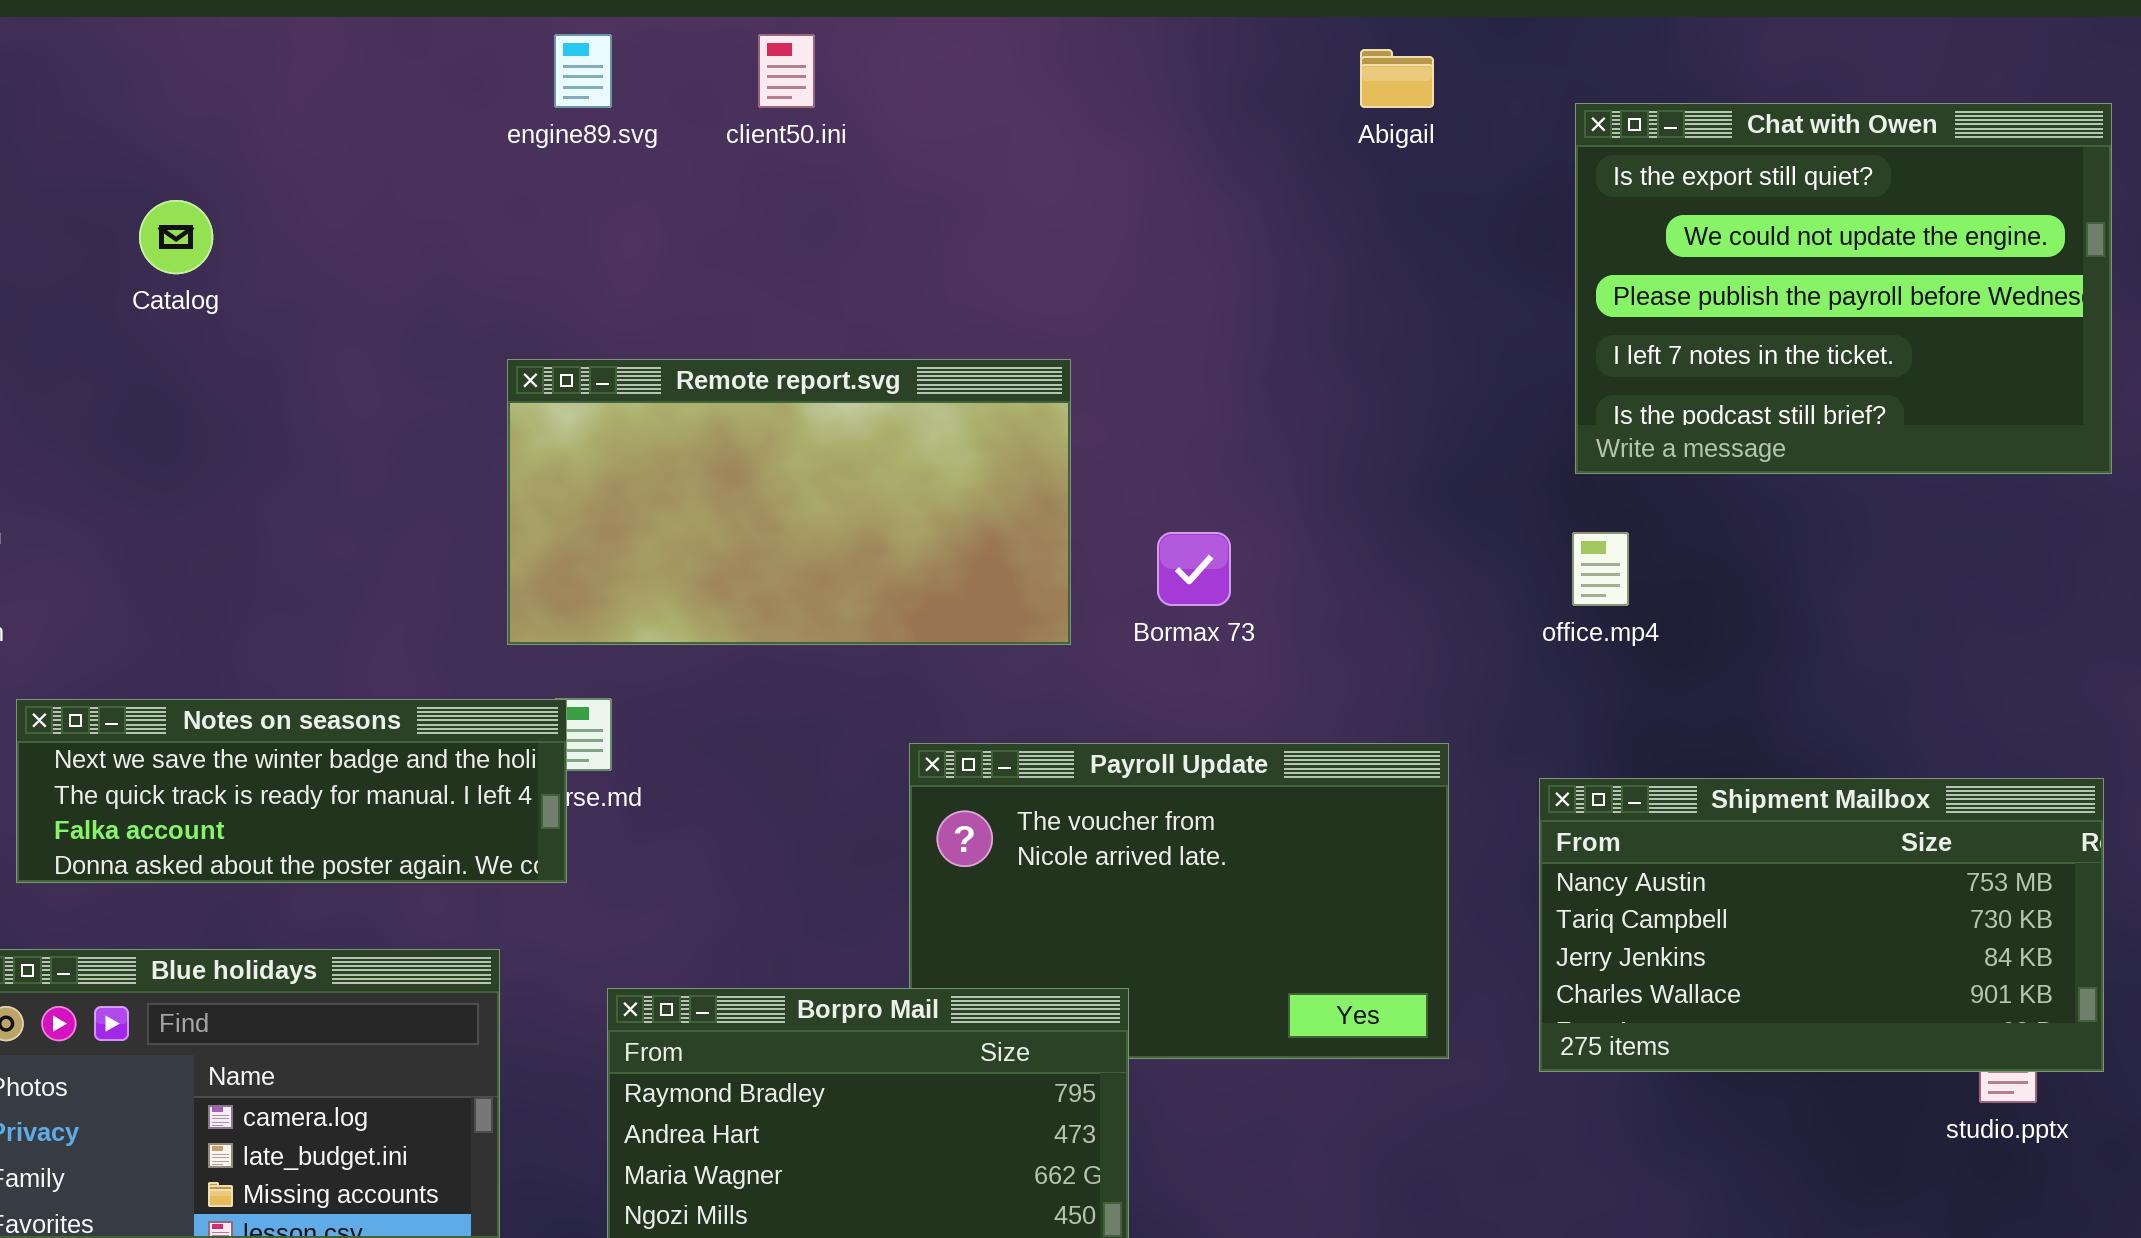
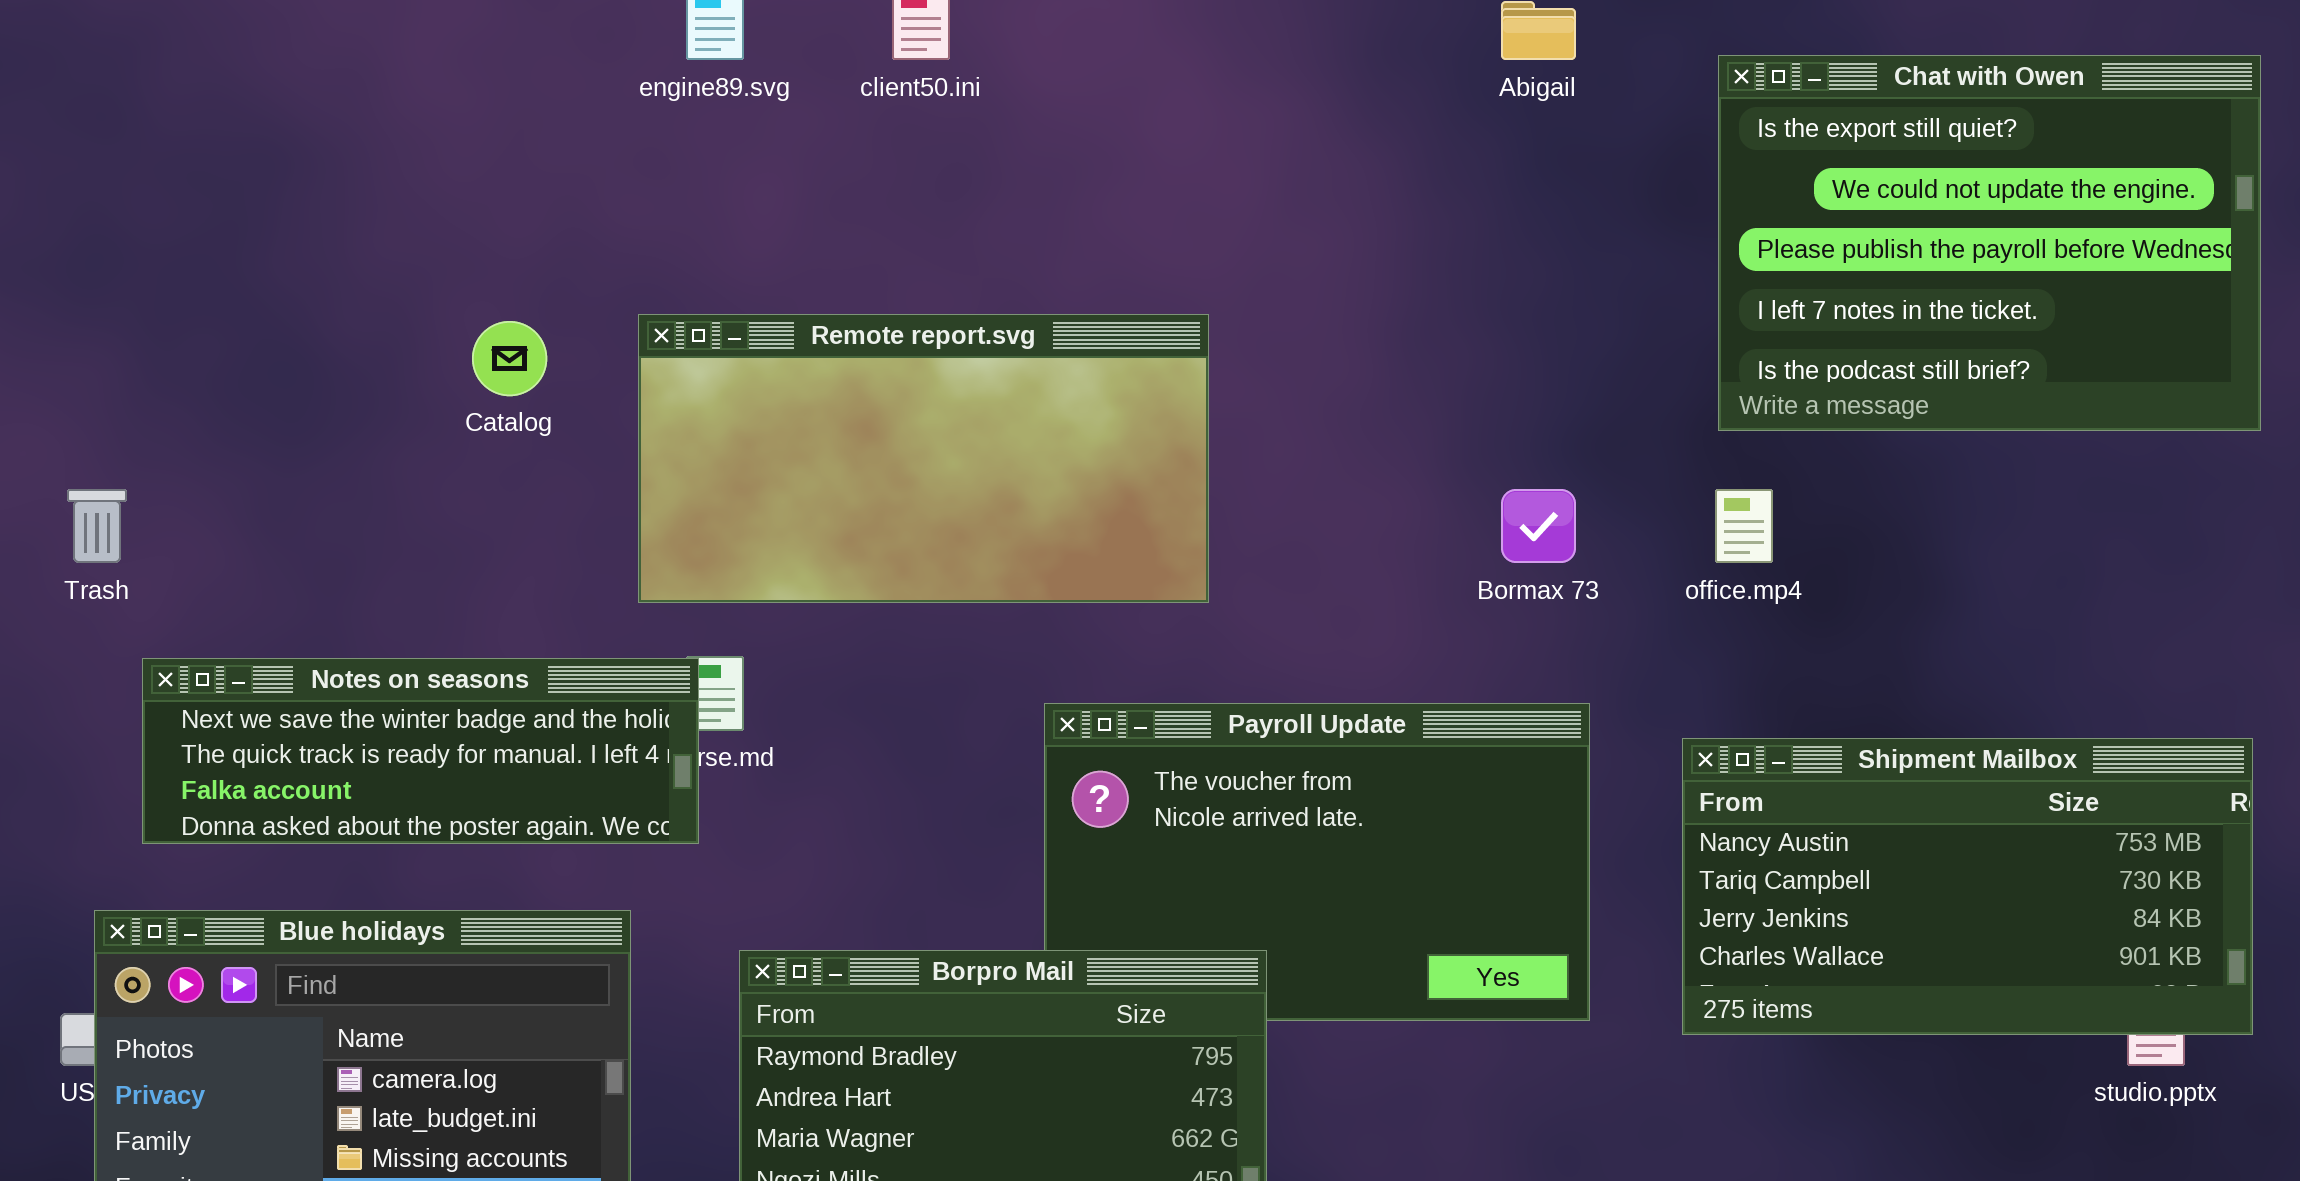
Catalog: [139,200,213,274] -> [472,321,547,396], moved
Bormax 73: [1157,532,1231,606] -> [1501,489,1576,563], moved

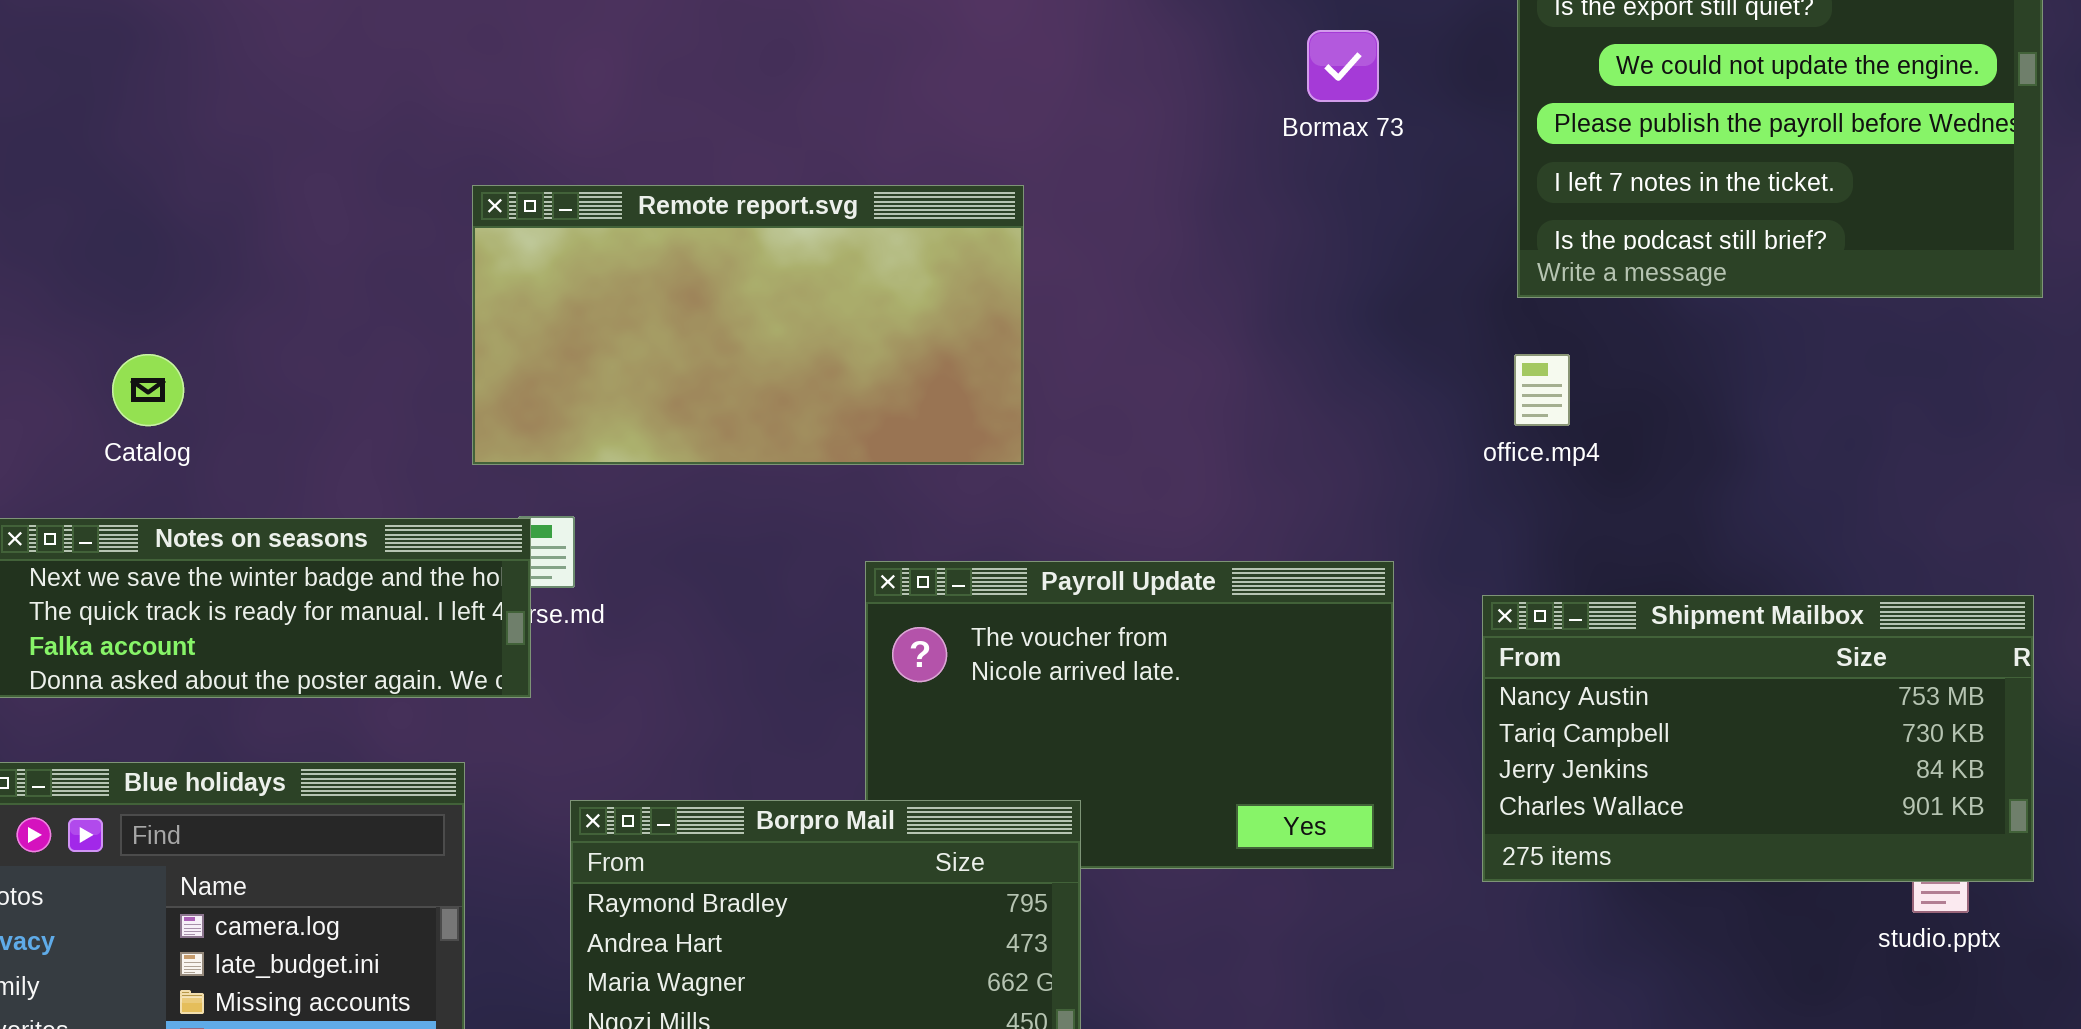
Catalog: [472,321,547,396] -> [112,354,184,426], moved
Bormax 73: [1501,489,1576,563] -> [1307,30,1379,102], moved

